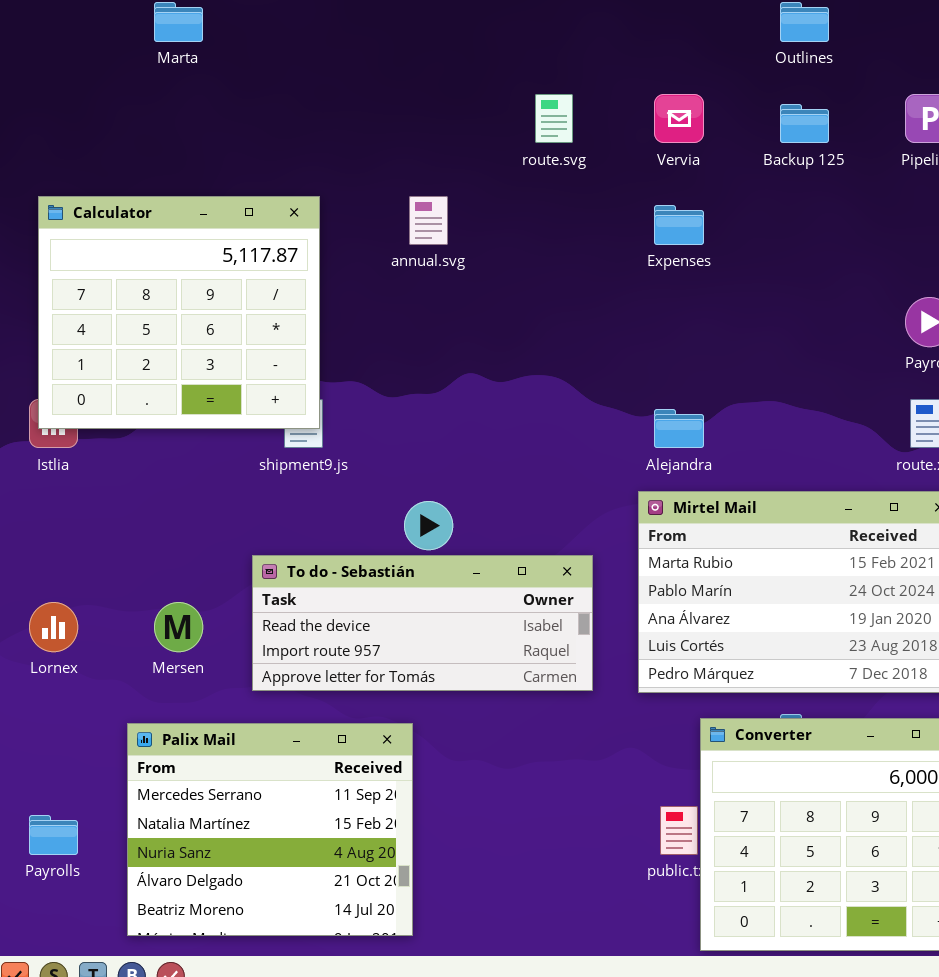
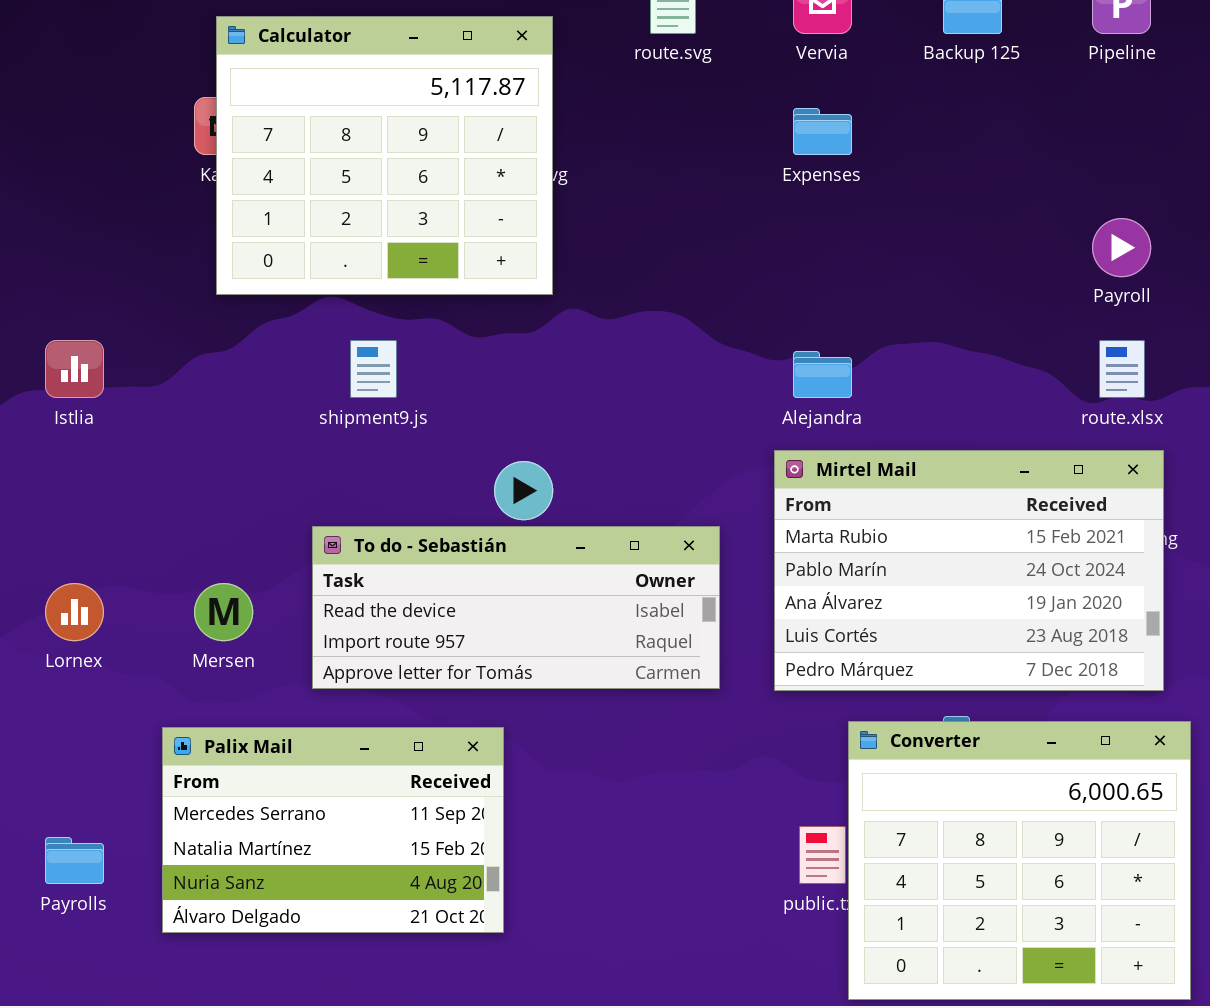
Calculator: [38,196,320,429] -> [216,16,553,295], moved
Palix Mail: [127,723,413,936] -> [162,727,504,933], resized

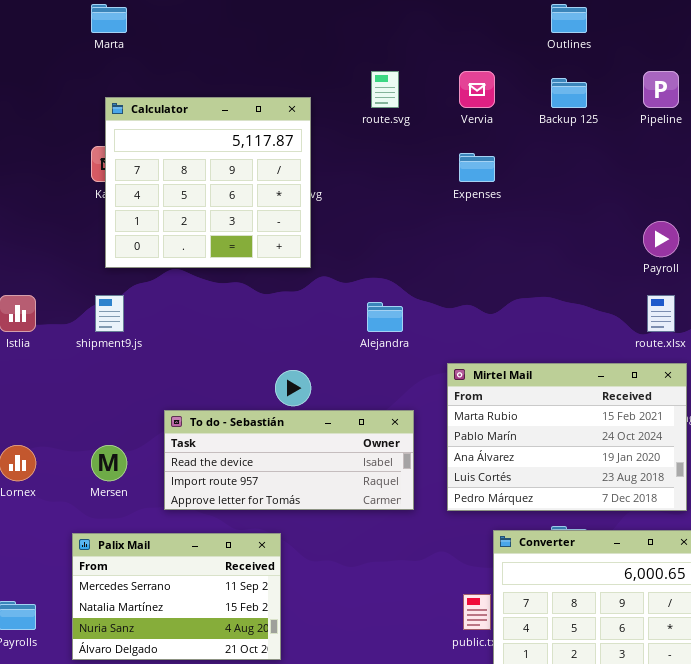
shipment9.js: [350,340,397,398] -> [95,295,124,332], moved
Alejandra: [793,351,852,398] -> [367,302,403,332], moved

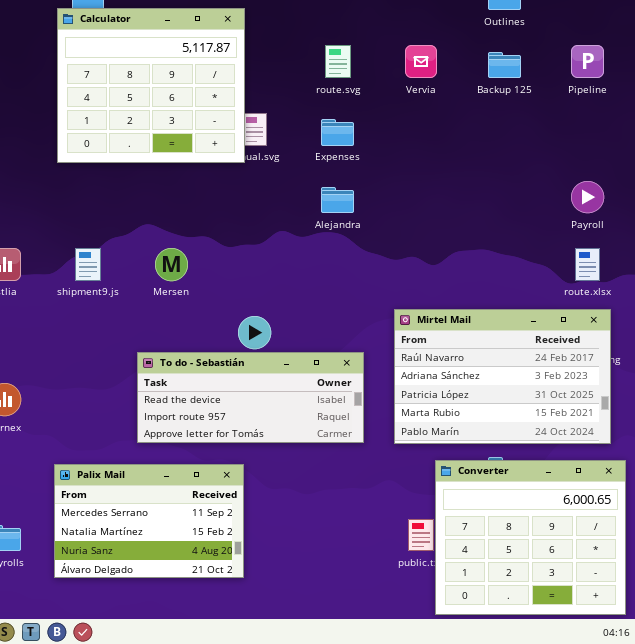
Calculator: [105,97,311,268] -> [57,8,245,163], moved
Expenses: [459,153,495,182] -> [321,119,354,146], moved
Alejandra: [367,302,403,332] -> [321,187,354,213], moved
Mirtel Mail: [447,363,687,511] -> [394,309,611,444], scrolled up 3 rows
Mersen: [91,445,127,481] -> [155,248,188,281], moved

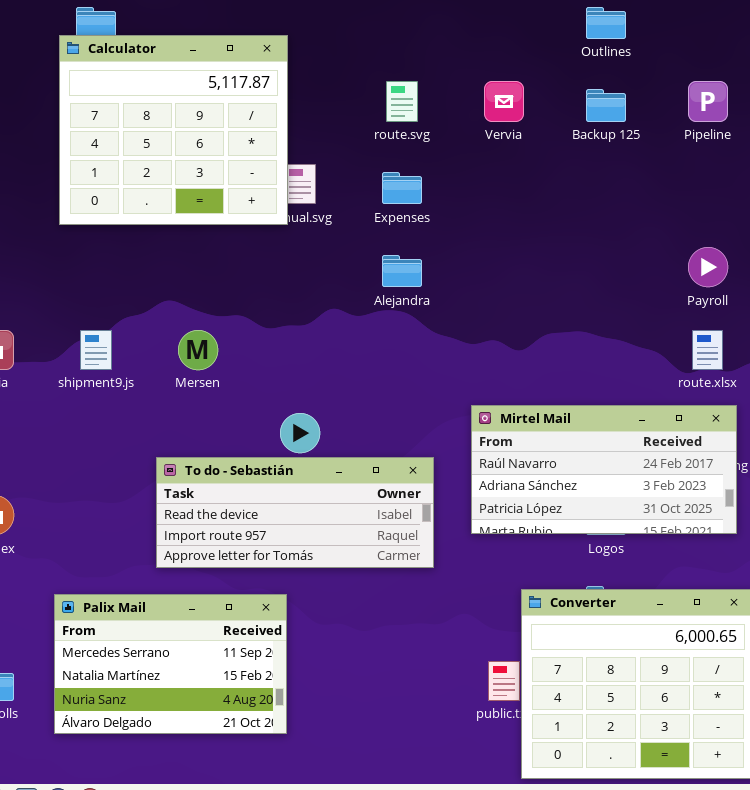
Mirtel Mail: [394,309,611,444] -> [471,405,737,534], resized

